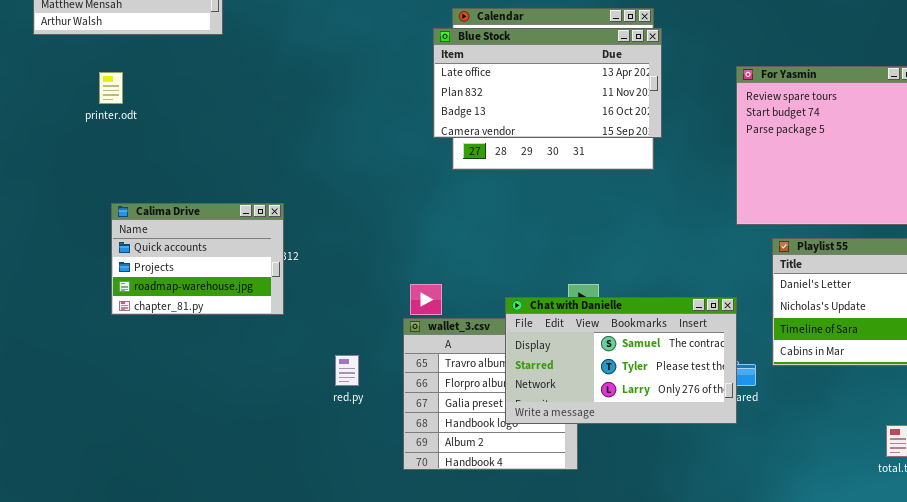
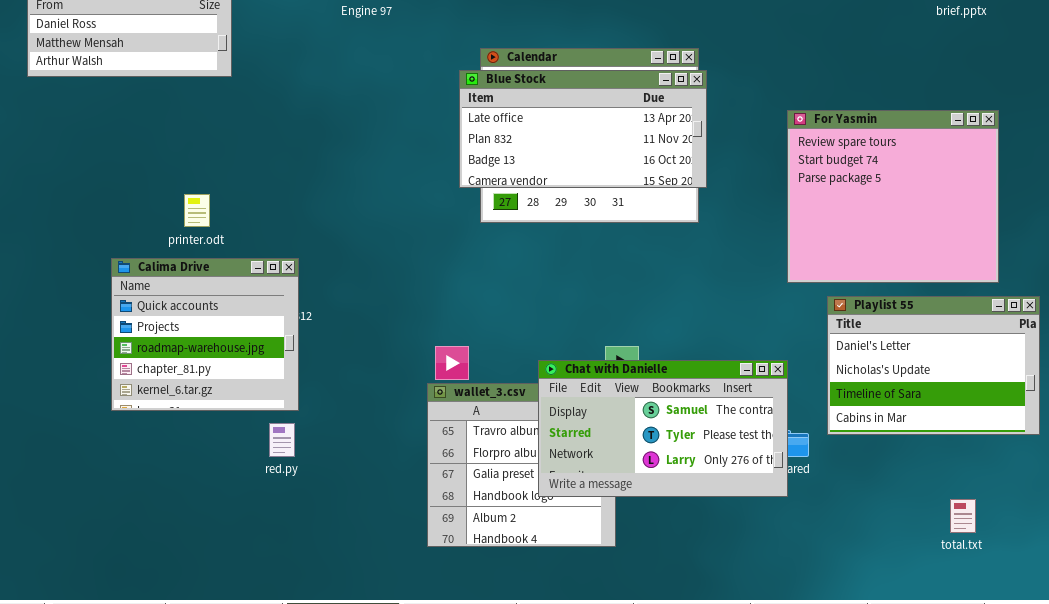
printer.odt: [99,72,123,104] -> [184,194,210,227], moved
Calima Drive: [111,203,284,315] -> [111,258,299,411], resized
red.py: [335,355,359,386] -> [269,423,295,457], moved

